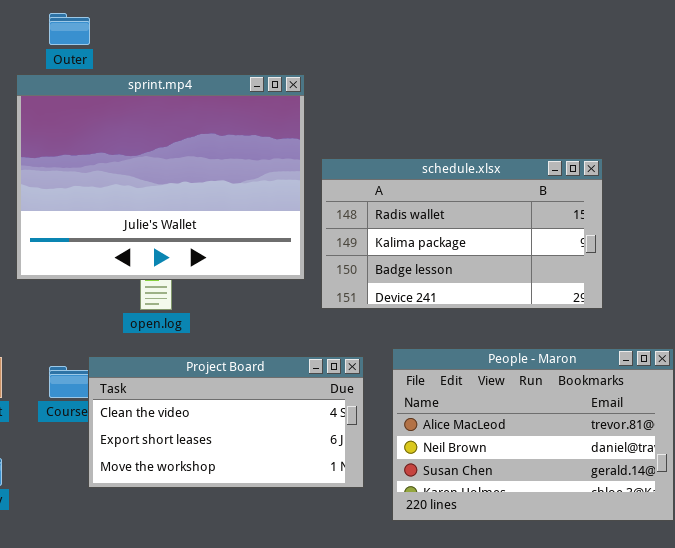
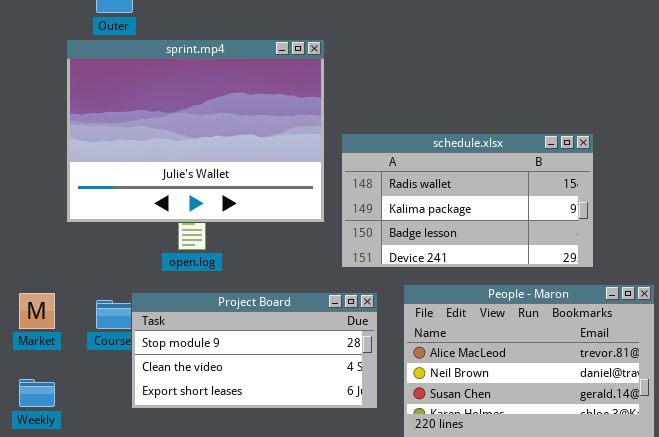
schedule.xlsx: [321,158,603,309] -> [341,133,594,268], moved
Project Board: [88,356,364,488] -> [131,292,378,409], scrolled up 1 row

